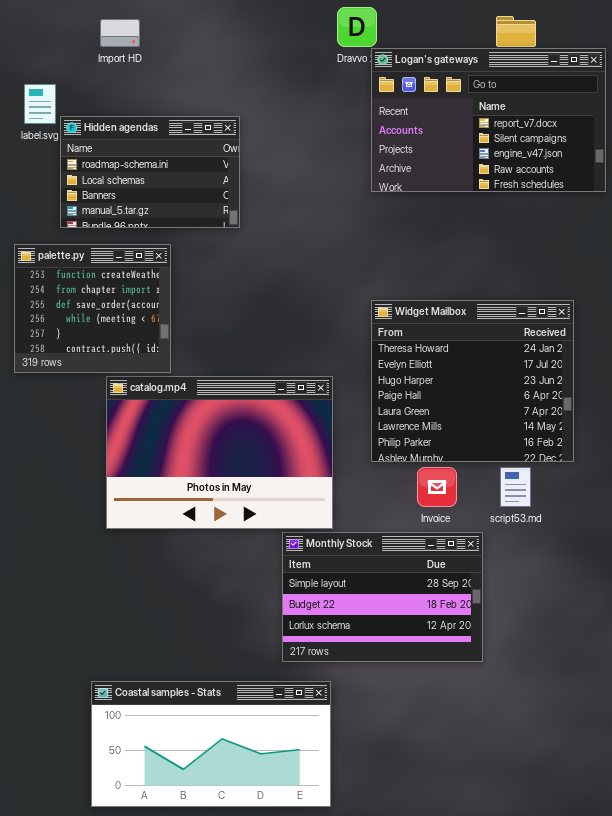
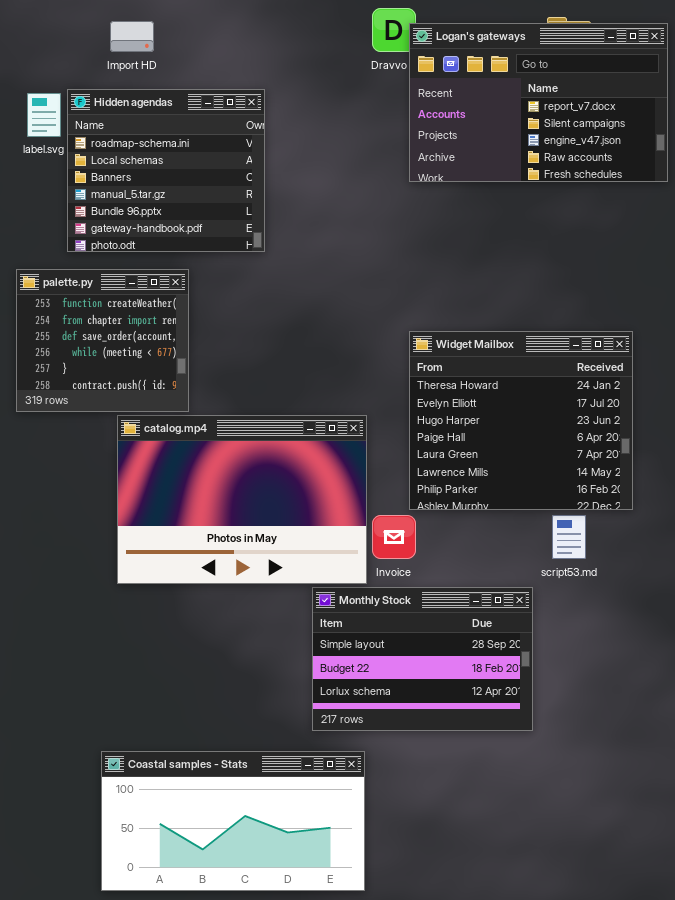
Logan's gateways: [371,48,606,192] -> [409,23,668,182], moved
Hidden agendas: [60,116,240,228] -> [67,89,265,252], resized
Invoice: [417,467,457,507] -> [372,515,416,559], moved

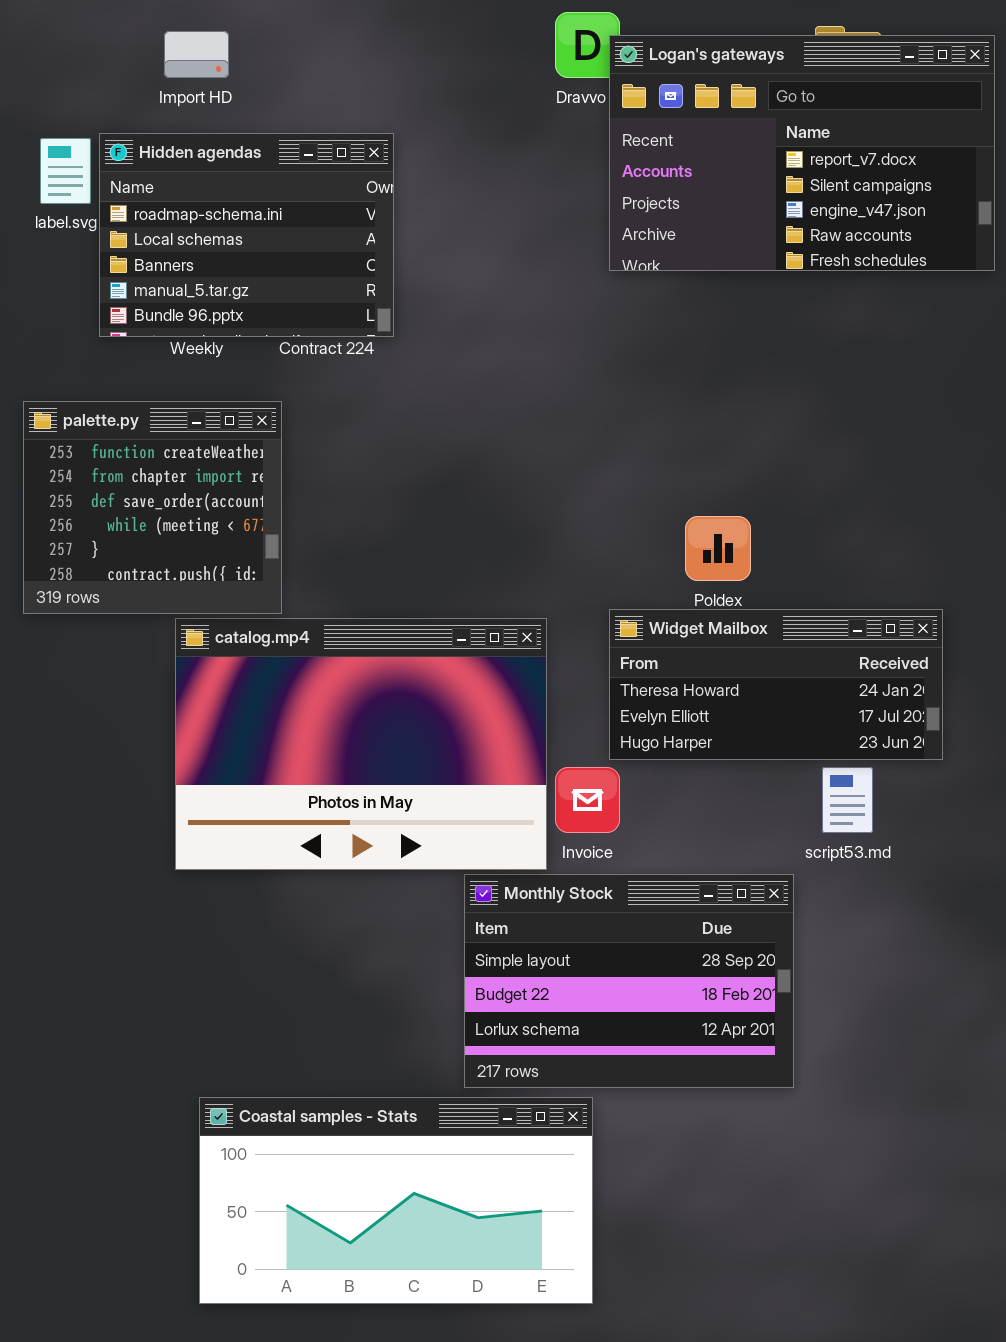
Hidden agendas: [67,89,265,252] -> [99,133,394,337], resized
Widget Mailbox: [409,331,633,510] -> [609,609,943,760], resized
Coastal samples - Stats: [101,751,365,891] -> [199,1097,593,1304], moved

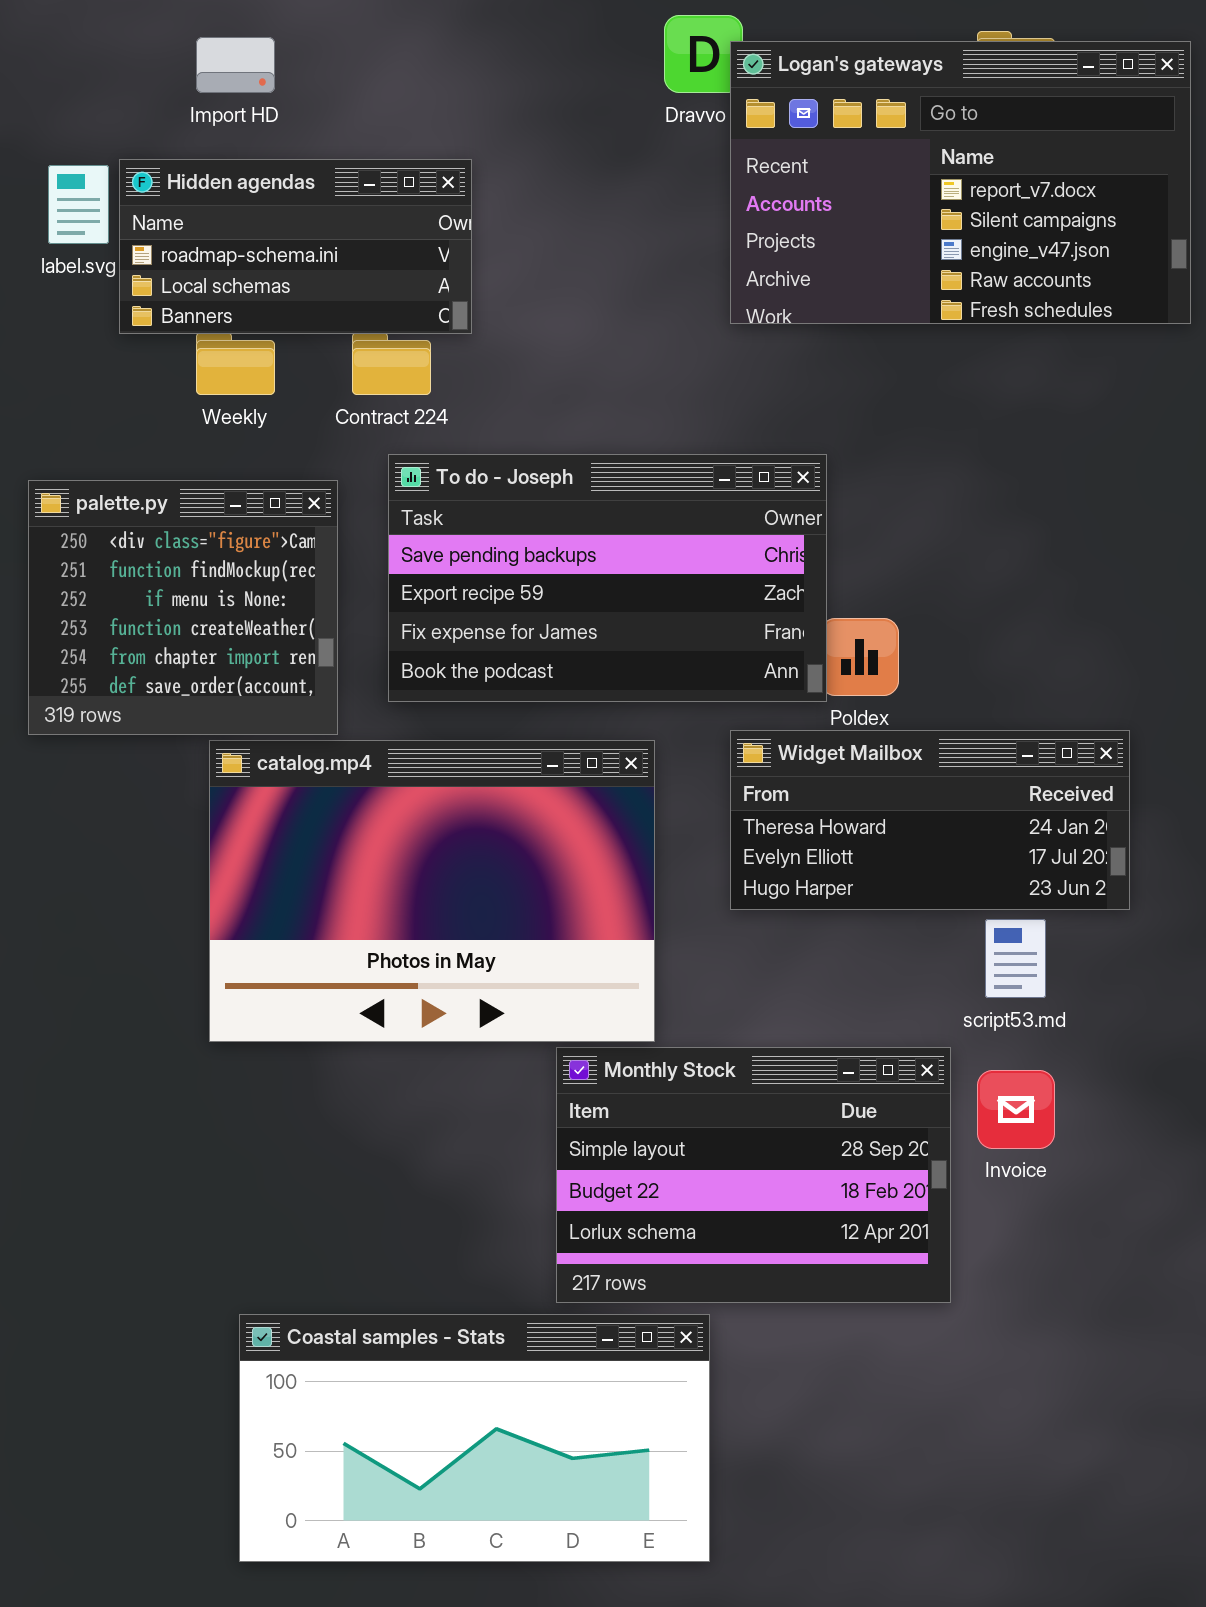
Hidden agendas: [99,133,394,337] -> [119,159,472,334], resized
To do - Joseph: none -> [388,454,827,702], opened
palette.py: [23,401,282,614] -> [28,480,338,735], scrolled up 3 rows
Invoice: [555,767,620,833] -> [977,1070,1055,1149], moved

